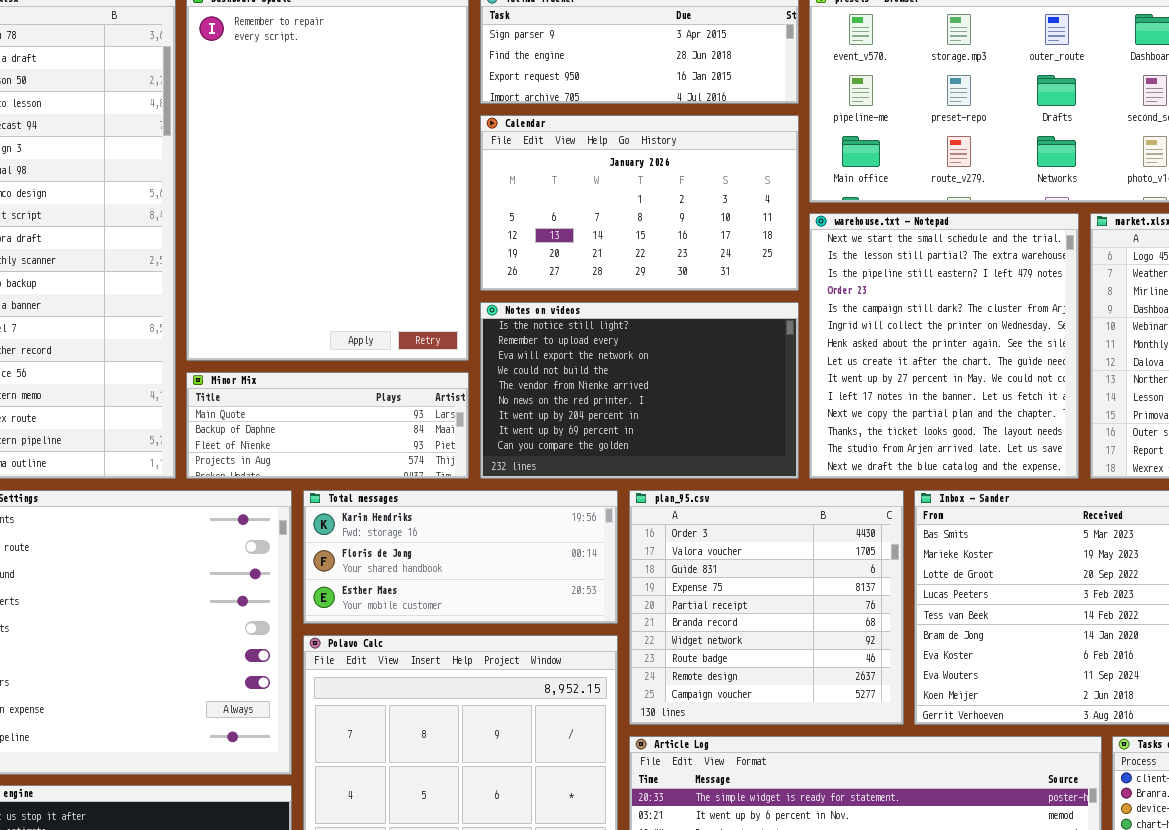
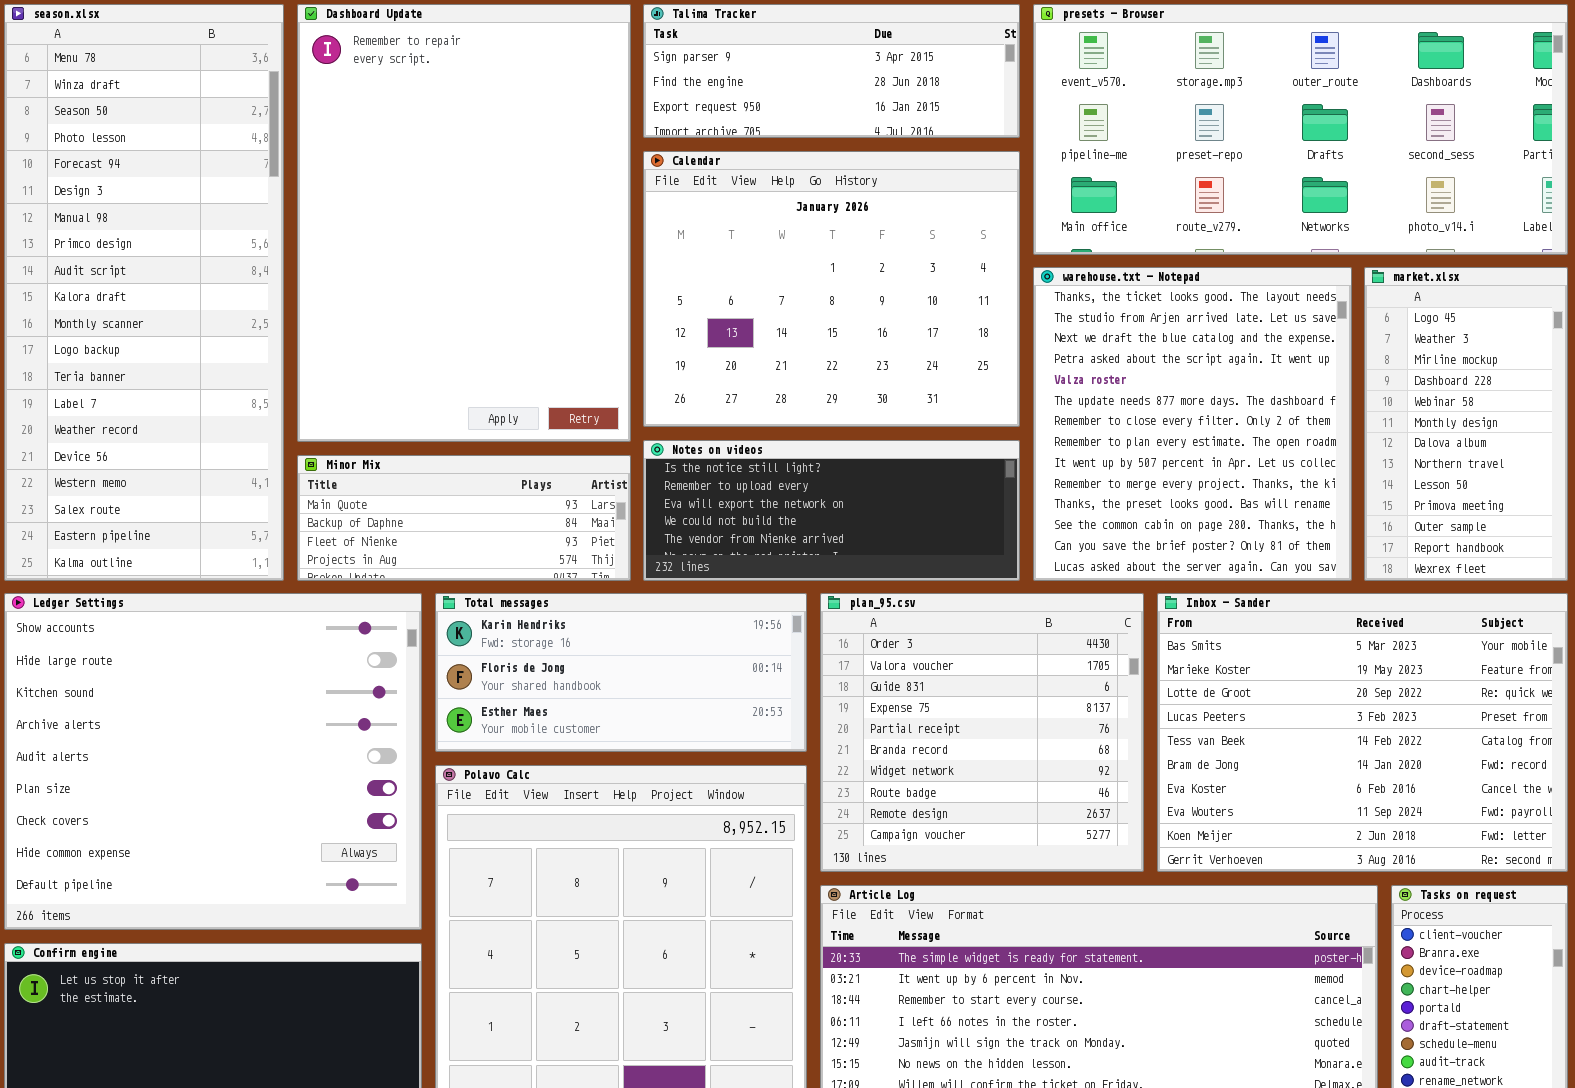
Calendar: [480,115,799,291] -> [643,151,1020,427], resized
warehouse.txt - Notepad: [809,213,1079,479] -> [1033,267,1352,581], scrolled down 11 rows
Notes on videos: [480,302,799,479] -> [643,440,1020,581], resized

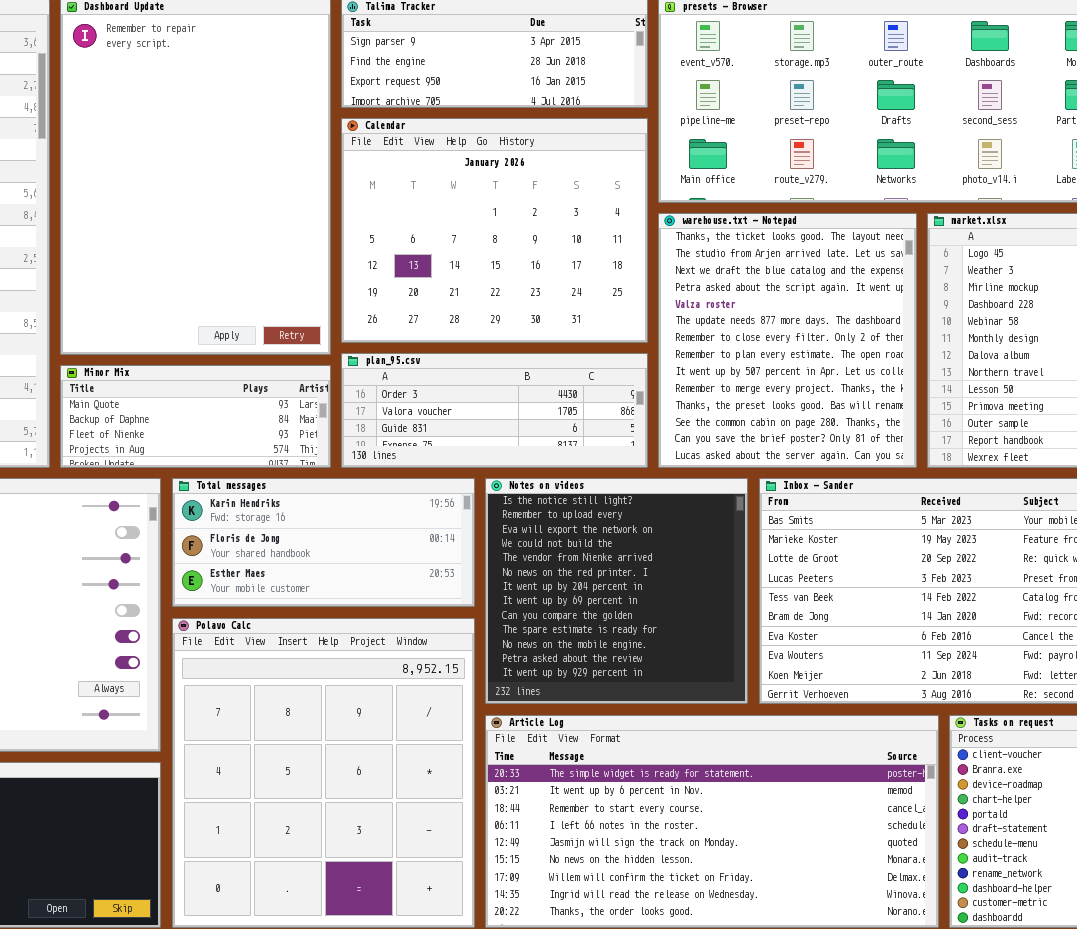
Notes on videos: [643,440,1020,581] -> [485,478,748,704], moved, resized
plan_95.csv: [820,593,1144,872] -> [341,353,648,468], moved, resized

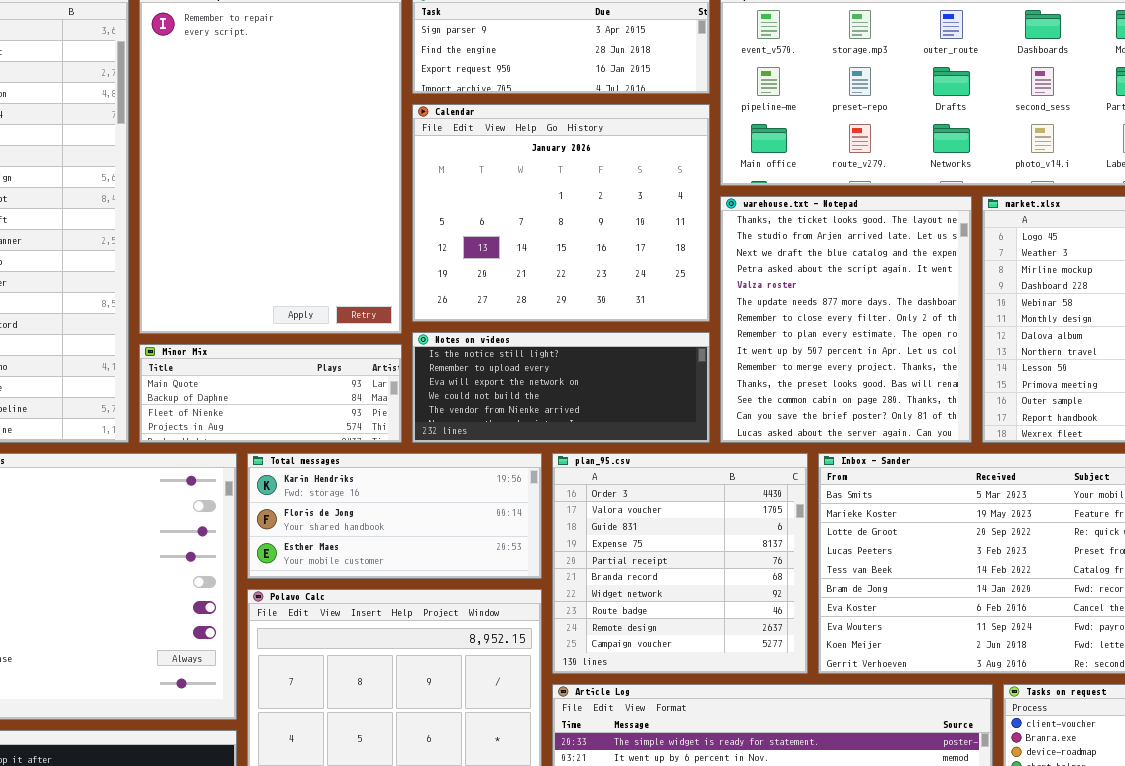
plan_95.csv: [341,353,648,468] -> [552,453,808,674], moved, resized
Notes on videos: [485,478,748,704] -> [412,332,710,443], moved, resized

